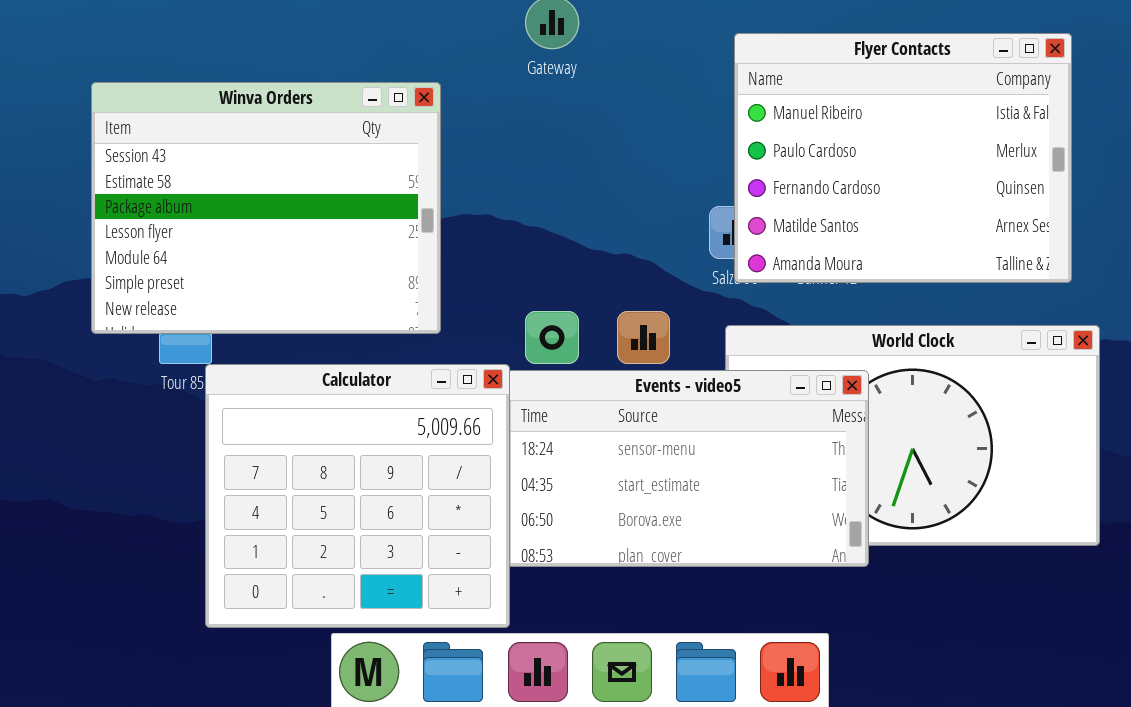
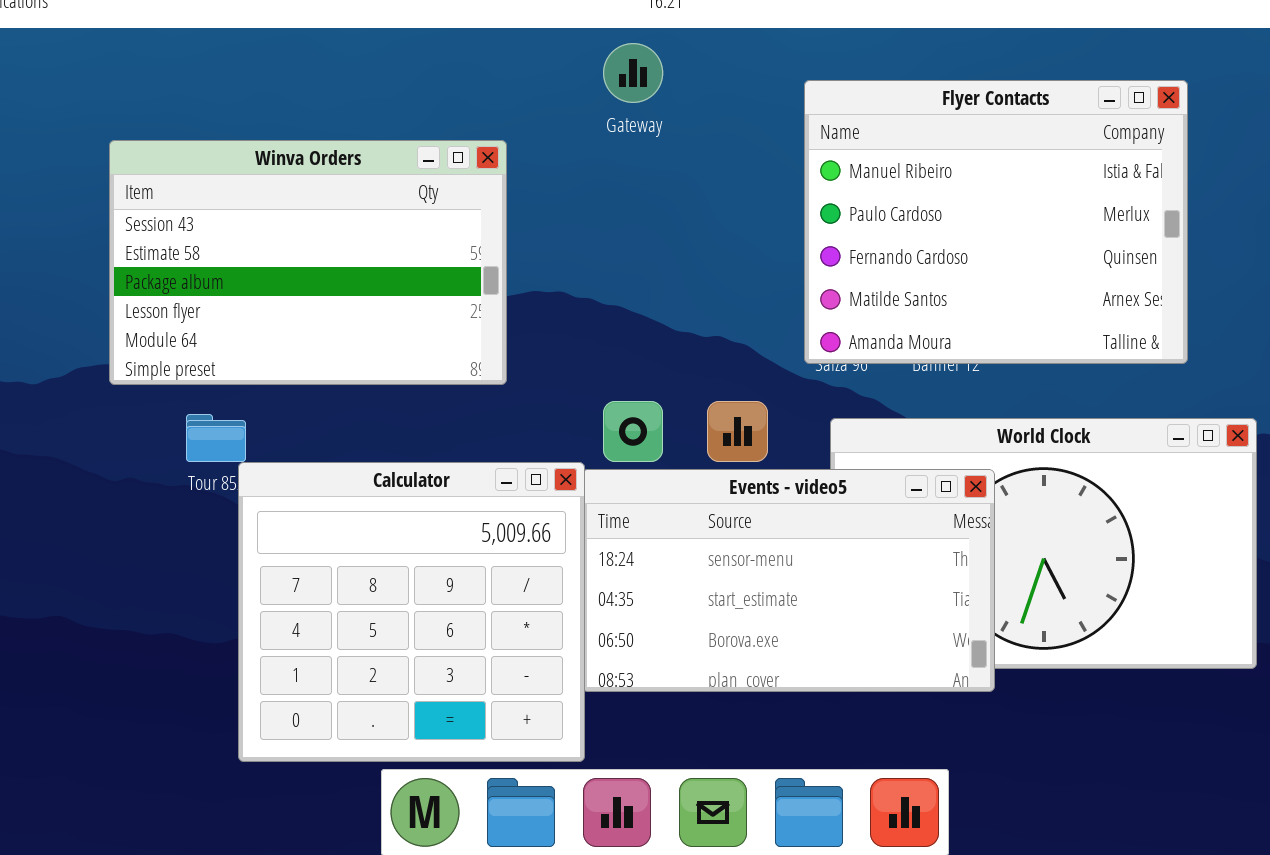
Flyer Contacts: [734,33,1072,283] -> [804,80,1188,364], moved
Winva Orders: [91,82,441,334] -> [109,140,507,385], resized

